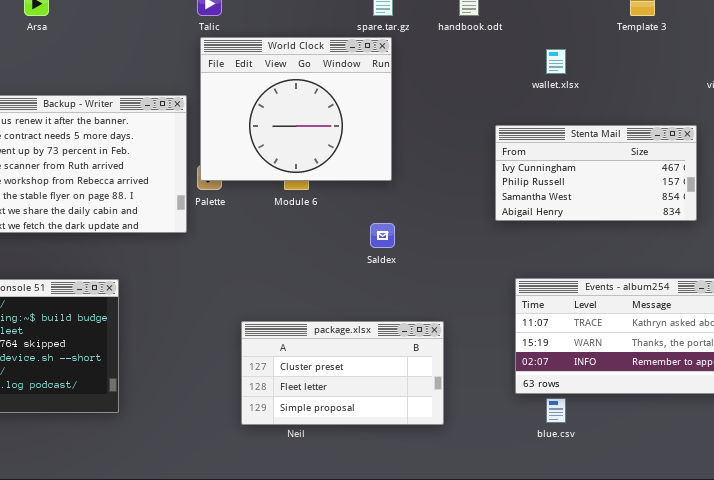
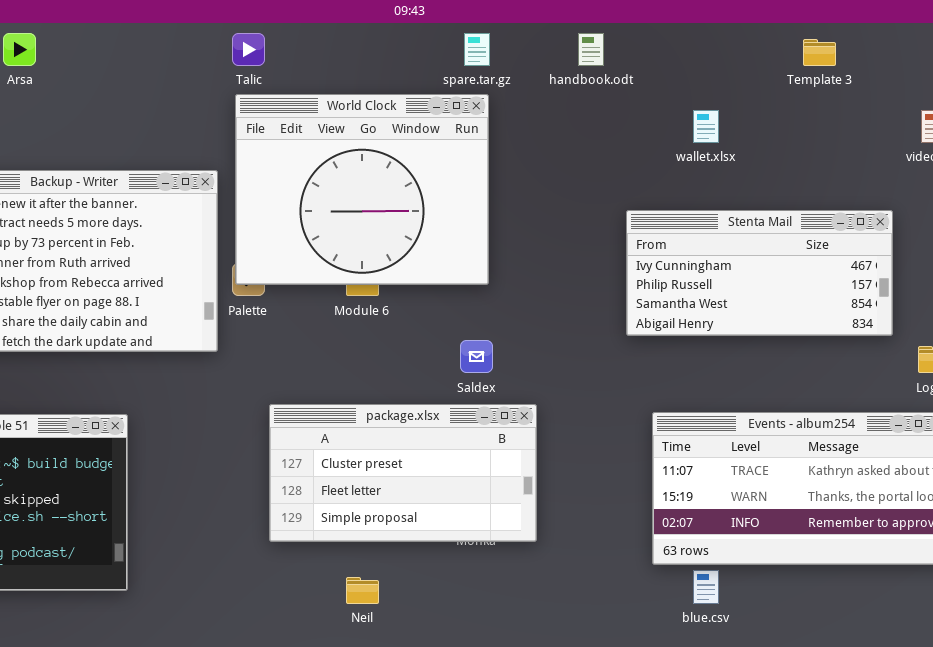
package.xlsx: [241,321,444,425] -> [269,404,537,542], moved

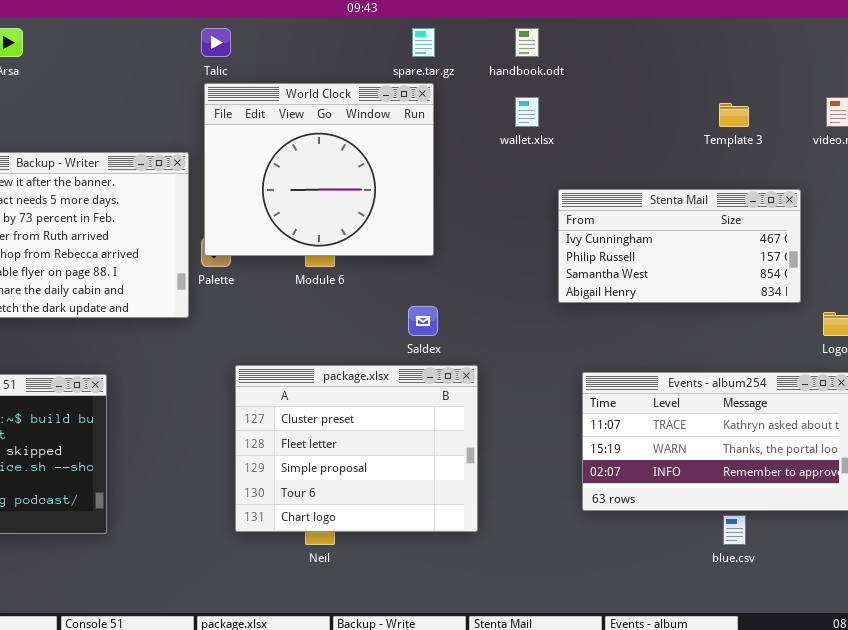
Template 3: [803,39,836,66] -> [719,103,749,127], moved
wallet.xlsx: [693,110,719,143] -> [515,97,539,127], moved
package.xlsx: [269,404,537,542] -> [235,365,478,532], resized
blue.csv: [693,570,719,604] -> [723,515,746,545], moved

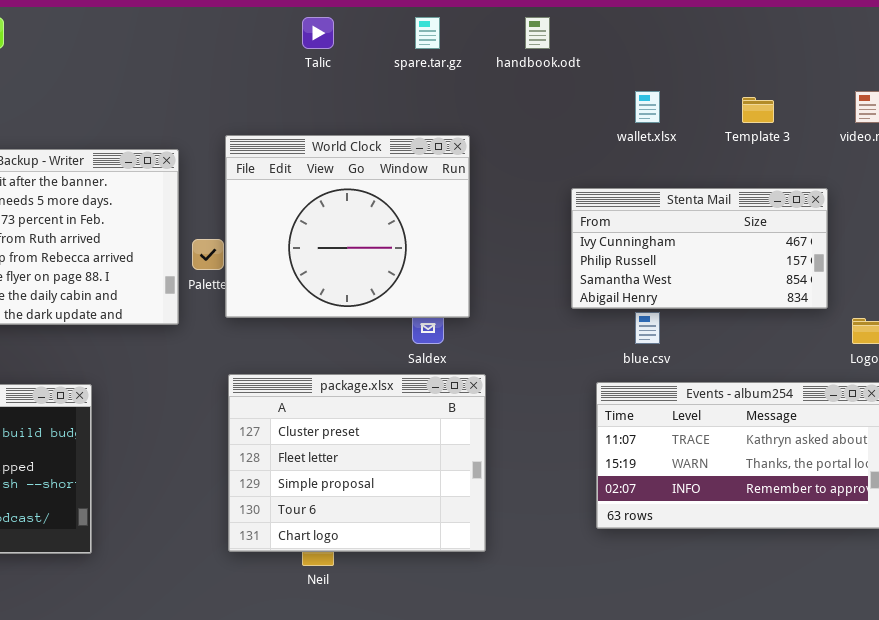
Talic: [201,28,231,57] -> [302,17,334,49], moved
World Clock: [204,83,434,256] -> [225,135,470,318], moved
wallet.xlsx: [515,97,539,127] -> [635,91,660,123], moved
blue.csv: [723,515,746,545] -> [635,312,660,344], moved

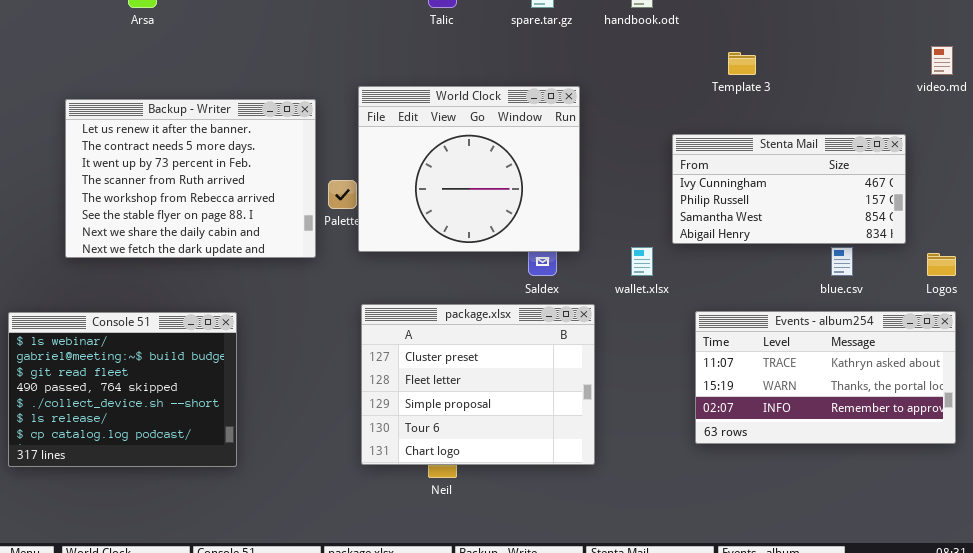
wallet.xlsx: [635,91,660,123] -> [631,247,653,276], moved
Template 3: [742,97,774,123] -> [728,52,756,75], moved
blue.csv: [635,312,660,344] -> [831,247,853,276], moved

